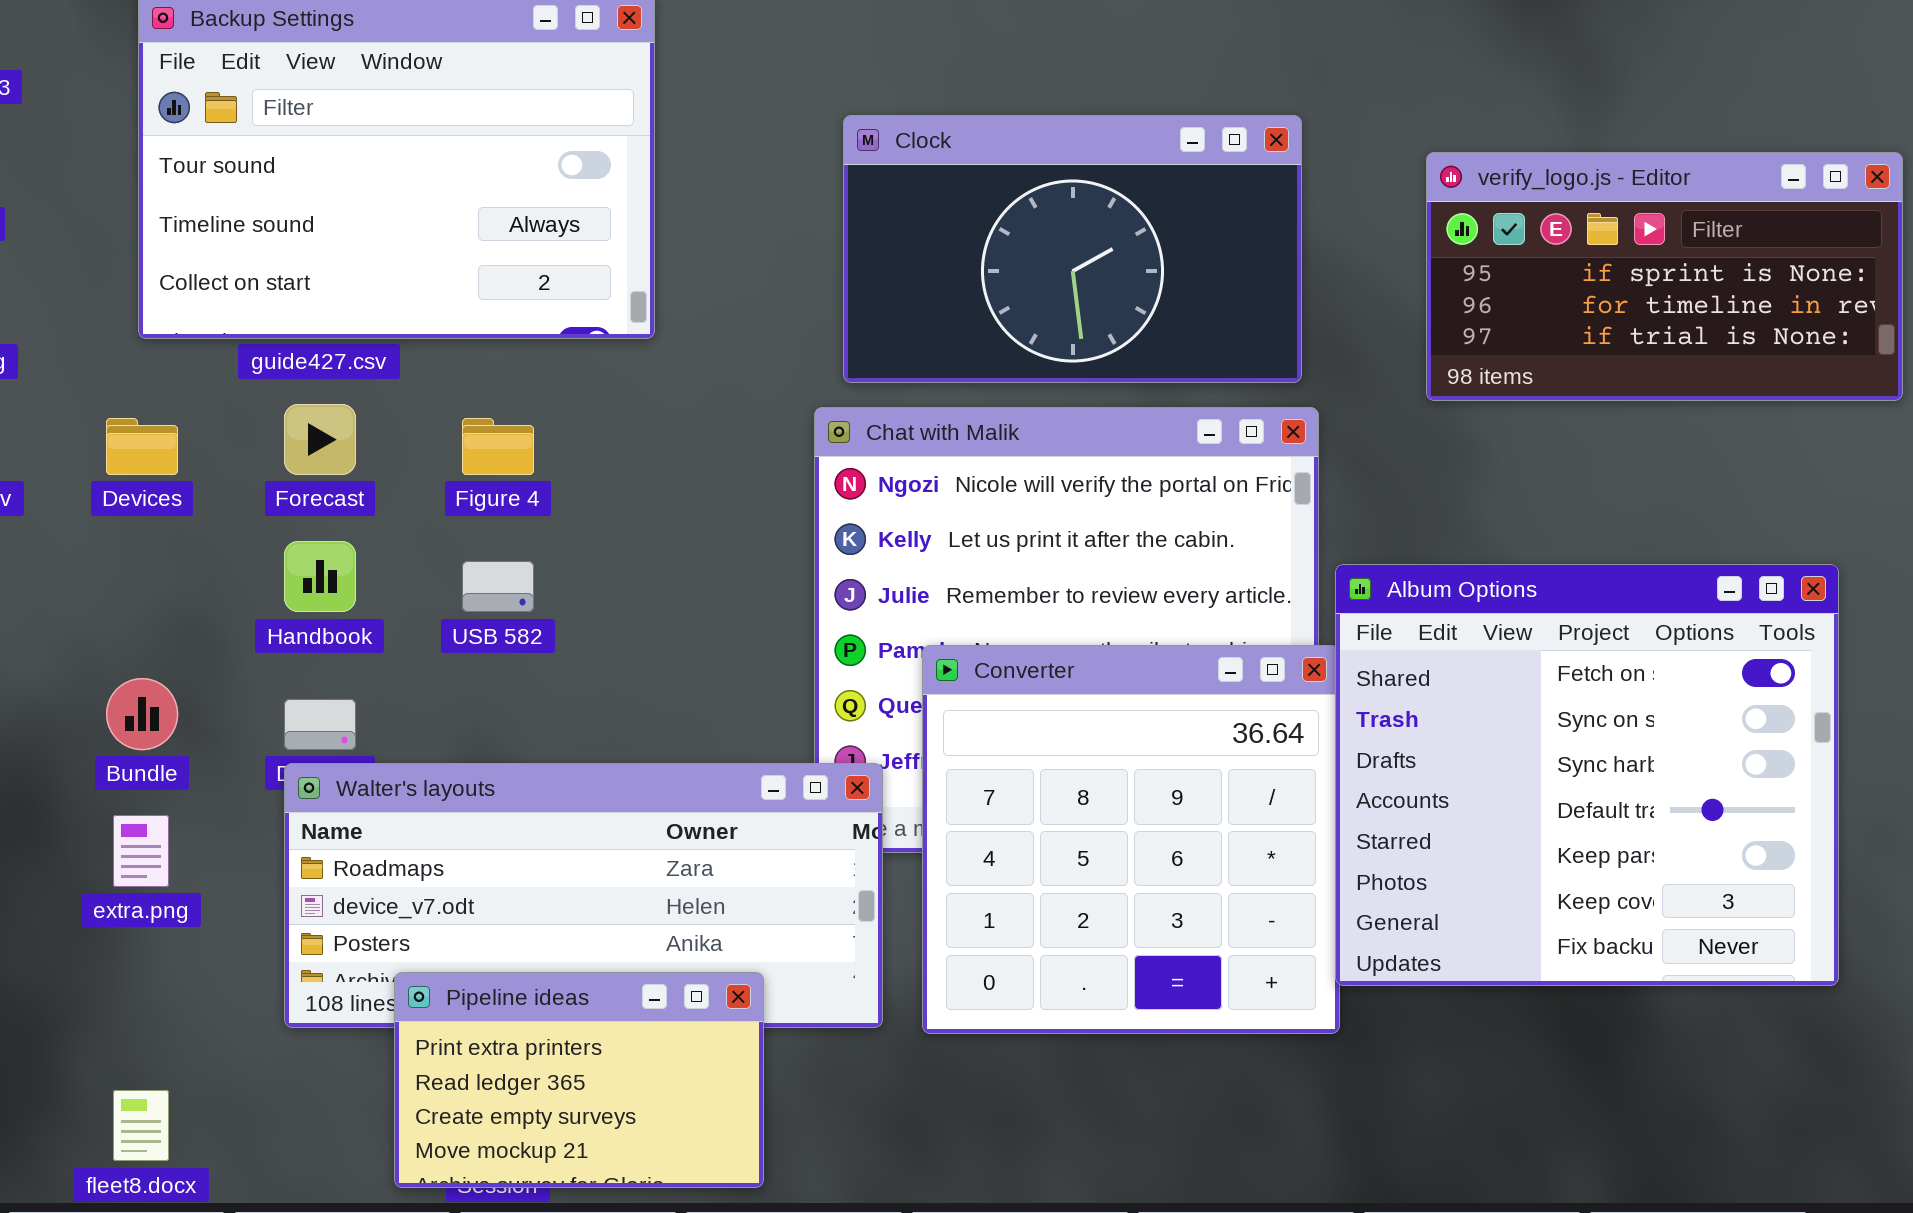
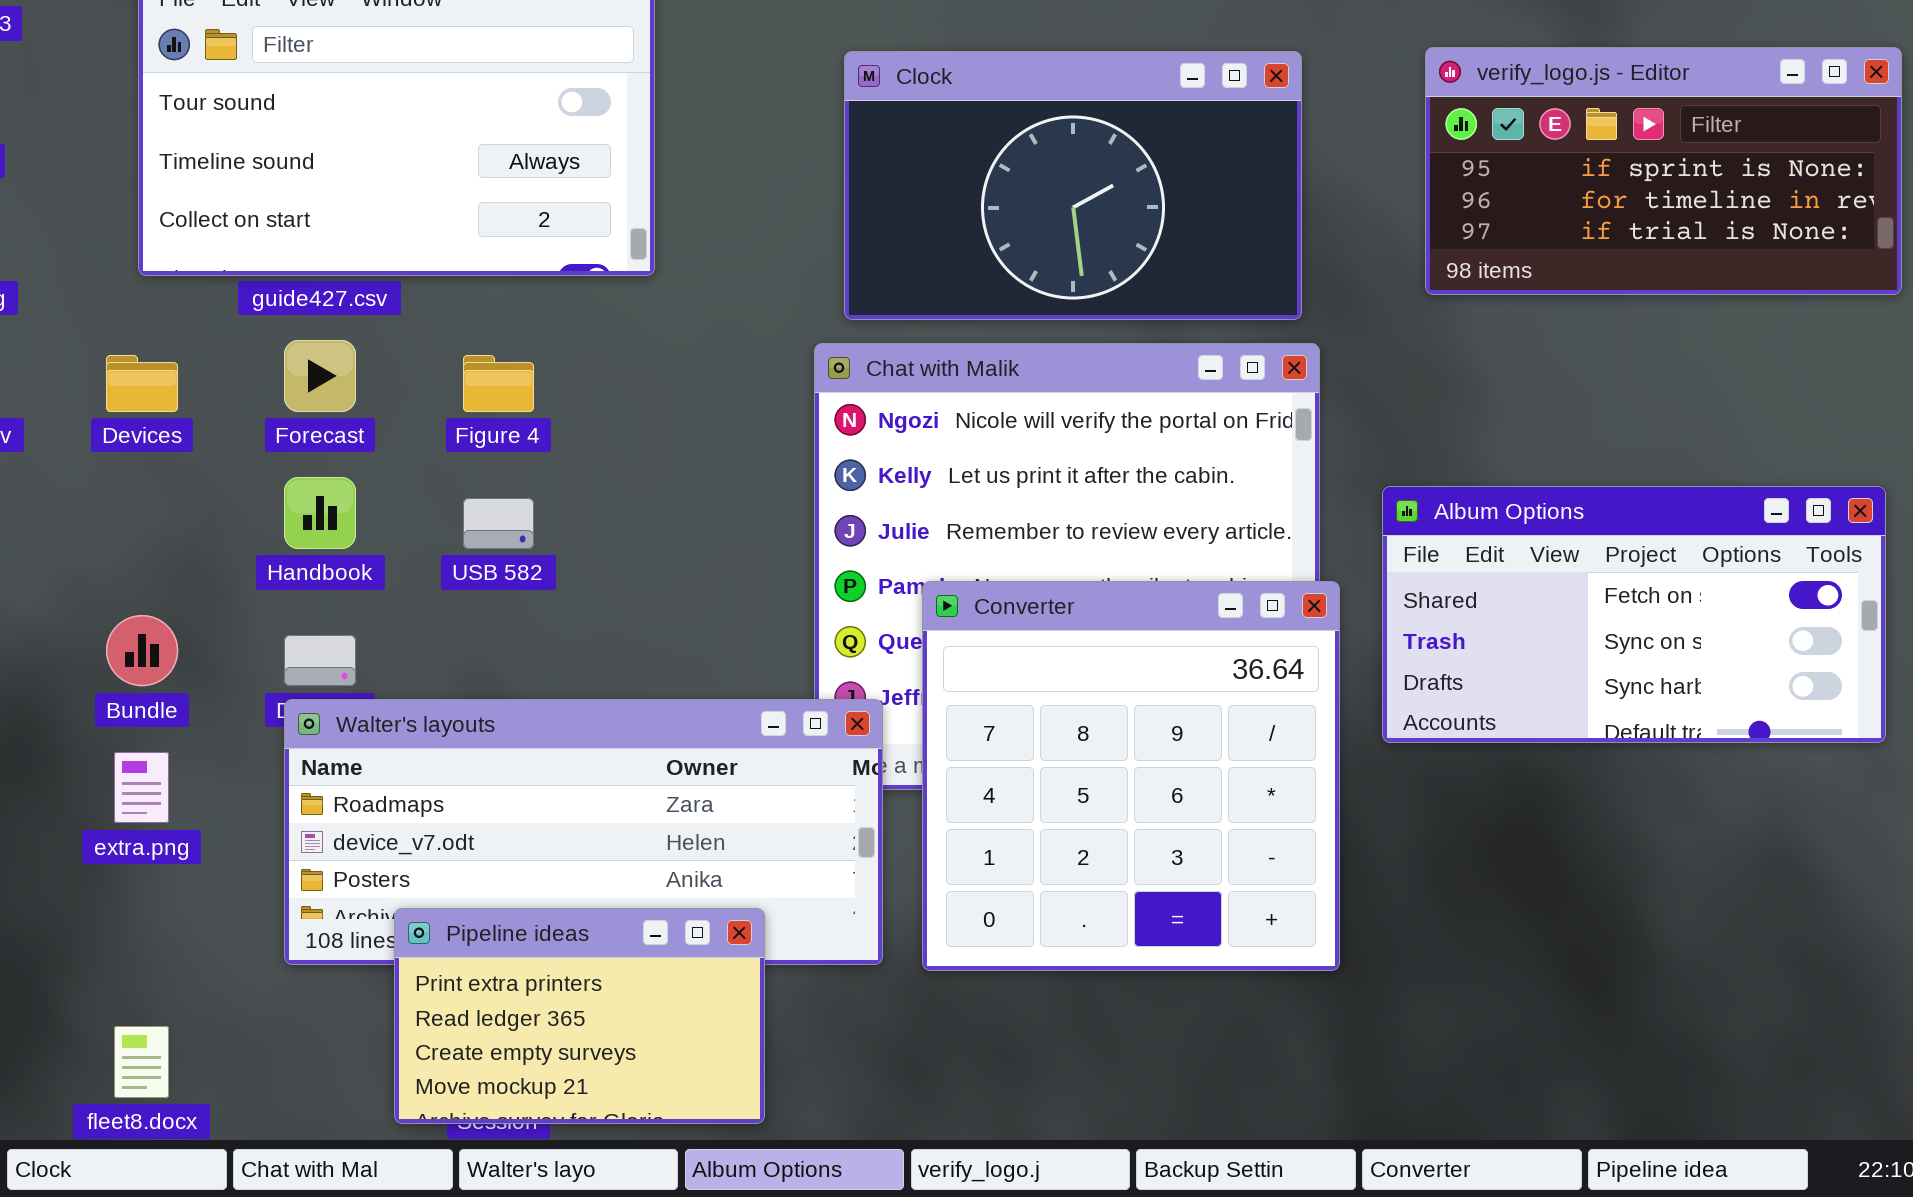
verify_logo.js - Editor: [1426,152,1903,401] -> [1425,47,1902,295], moved
Album Options: [1335,564,1839,986] -> [1382,486,1886,743], moved, resized

